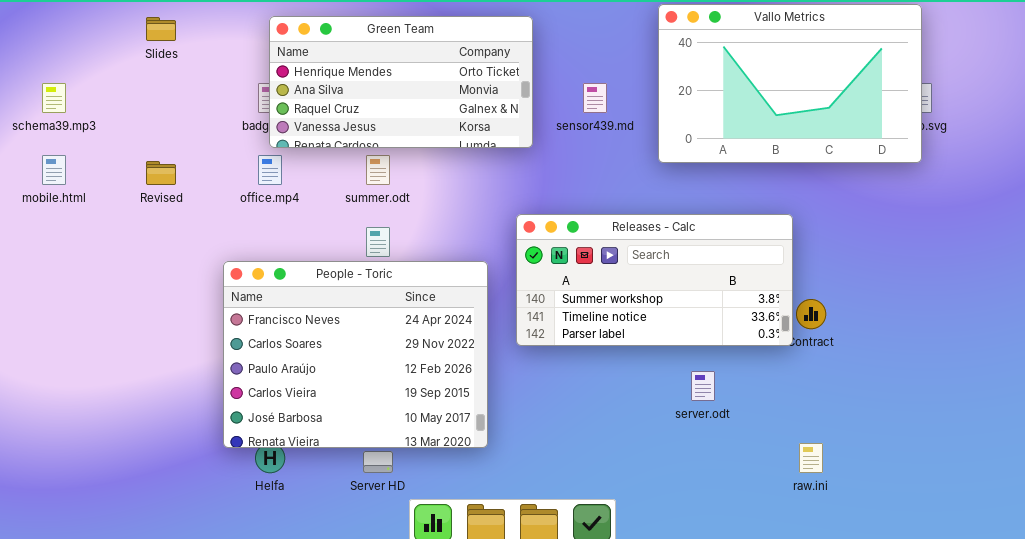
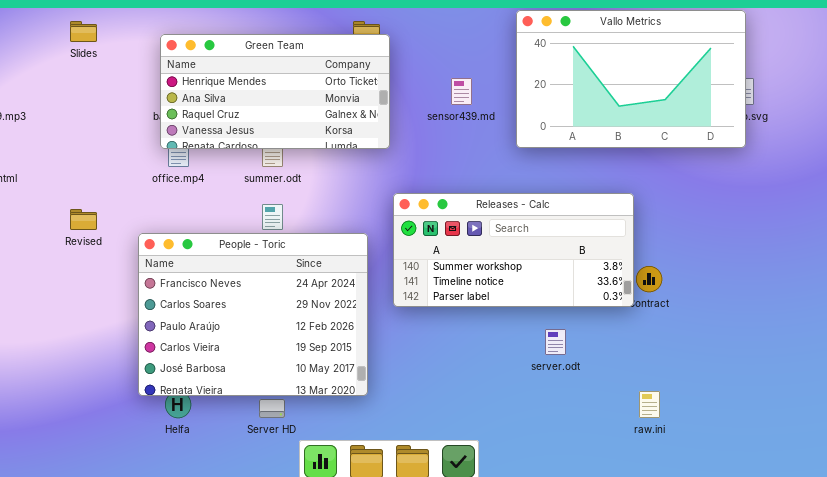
Green Team: [269,16,533,148] -> [160,34,390,149], moved
Revised: [146,161,176,185] -> [70,209,97,230], moved

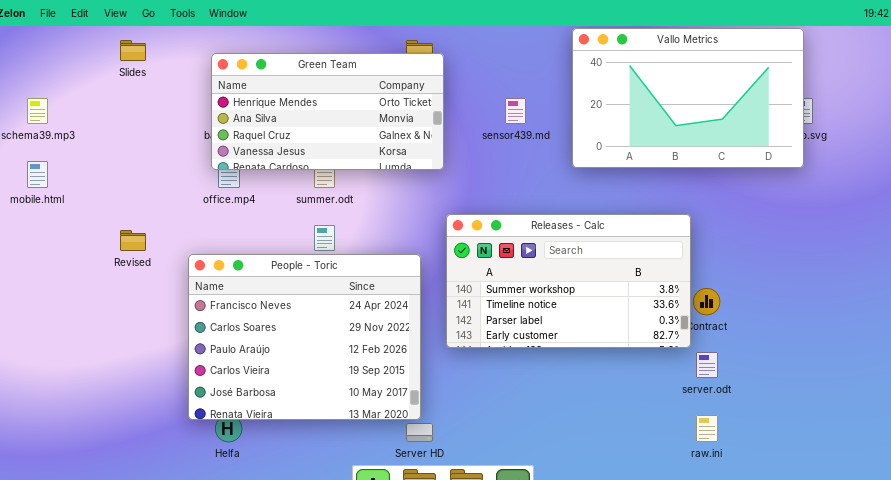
Releases - Calc: [393,193,634,307] -> [446,214,691,348], resized
server.odt: [545,329,566,355] -> [696,352,718,378], moved
Server HD: [259,399,285,418] -> [406,423,433,442], moved

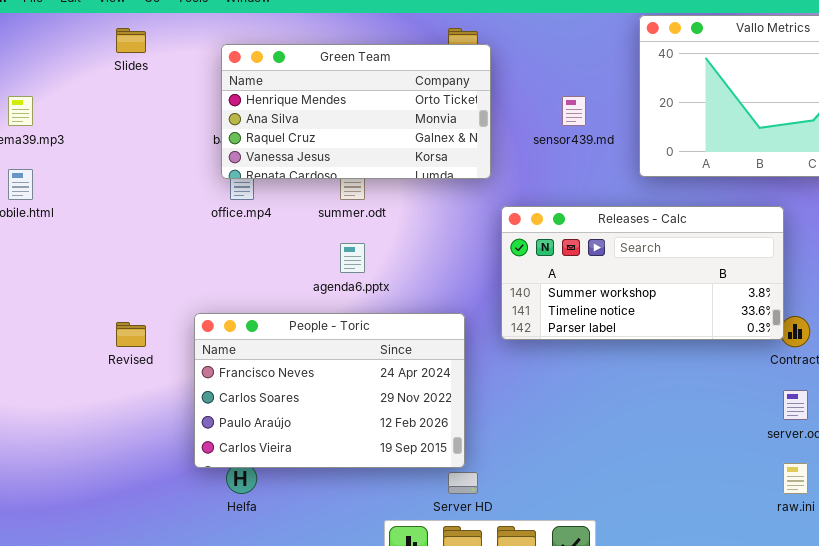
Releases - Calc: [446,214,691,348] -> [501,206,784,340], moved, resized
Revised: [120,230,146,251] -> [116,322,146,347], moved
People - Toric: [188,254,421,420] -> [194,313,465,468], resized

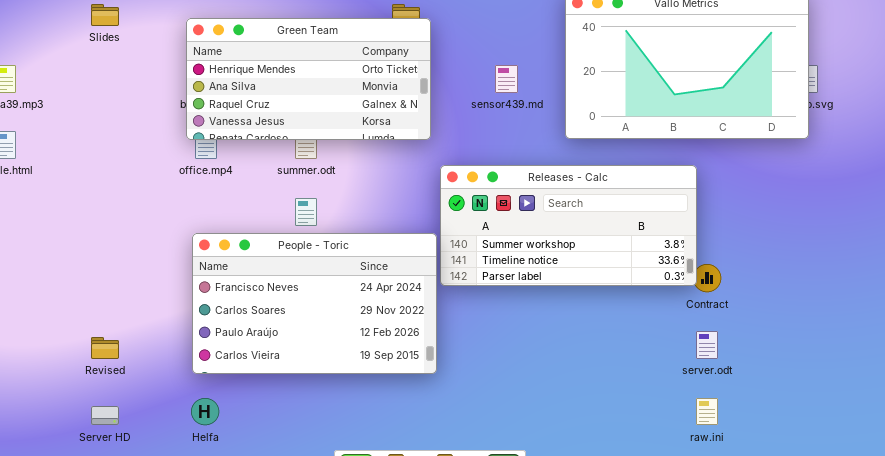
People - Toric: [194,313,465,468] -> [192,233,437,374], moved
Revised: [116,322,146,347] -> [91,337,119,359], moved
Server HD: [448,472,478,494] -> [91,406,119,425], moved

